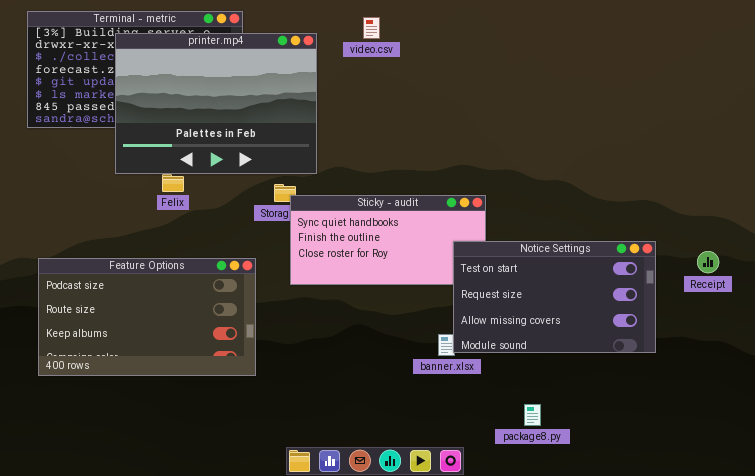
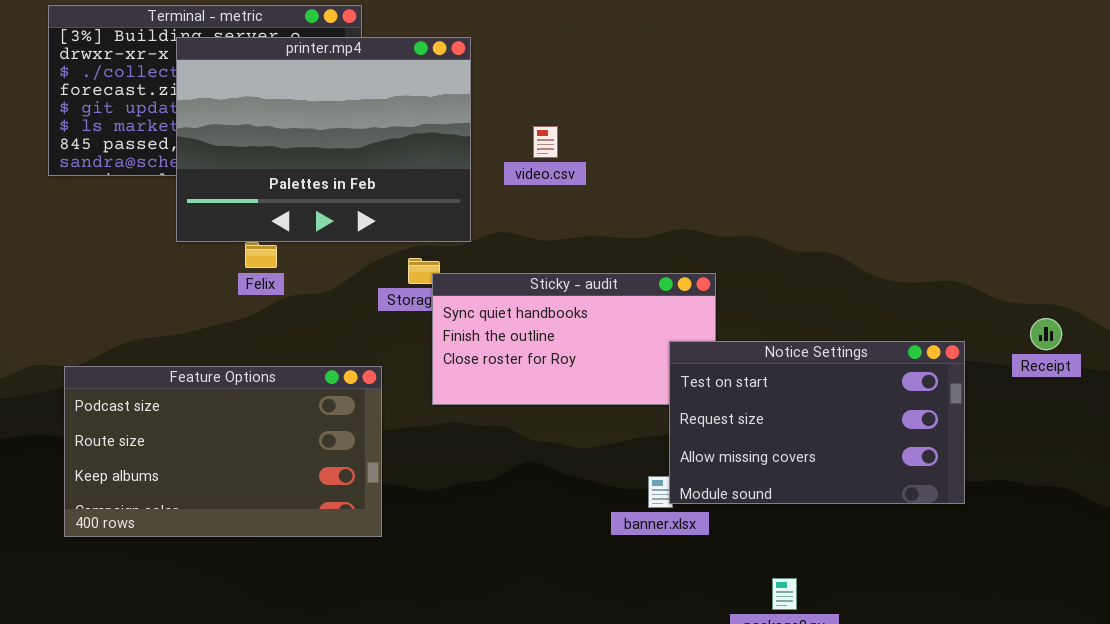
video.csv: [363,17,380,39] -> [533,126,558,158], moved
Receipt: [697,251,719,273] -> [1030,318,1062,350], moved

